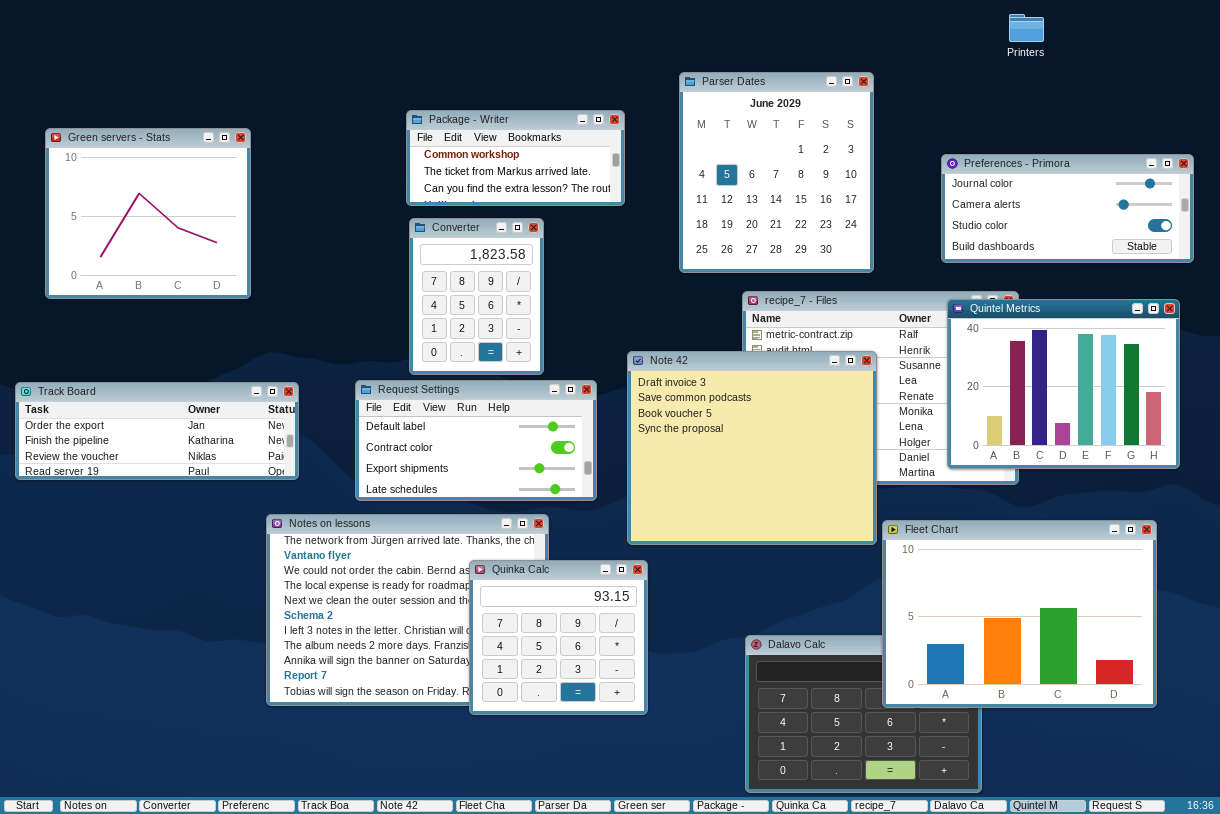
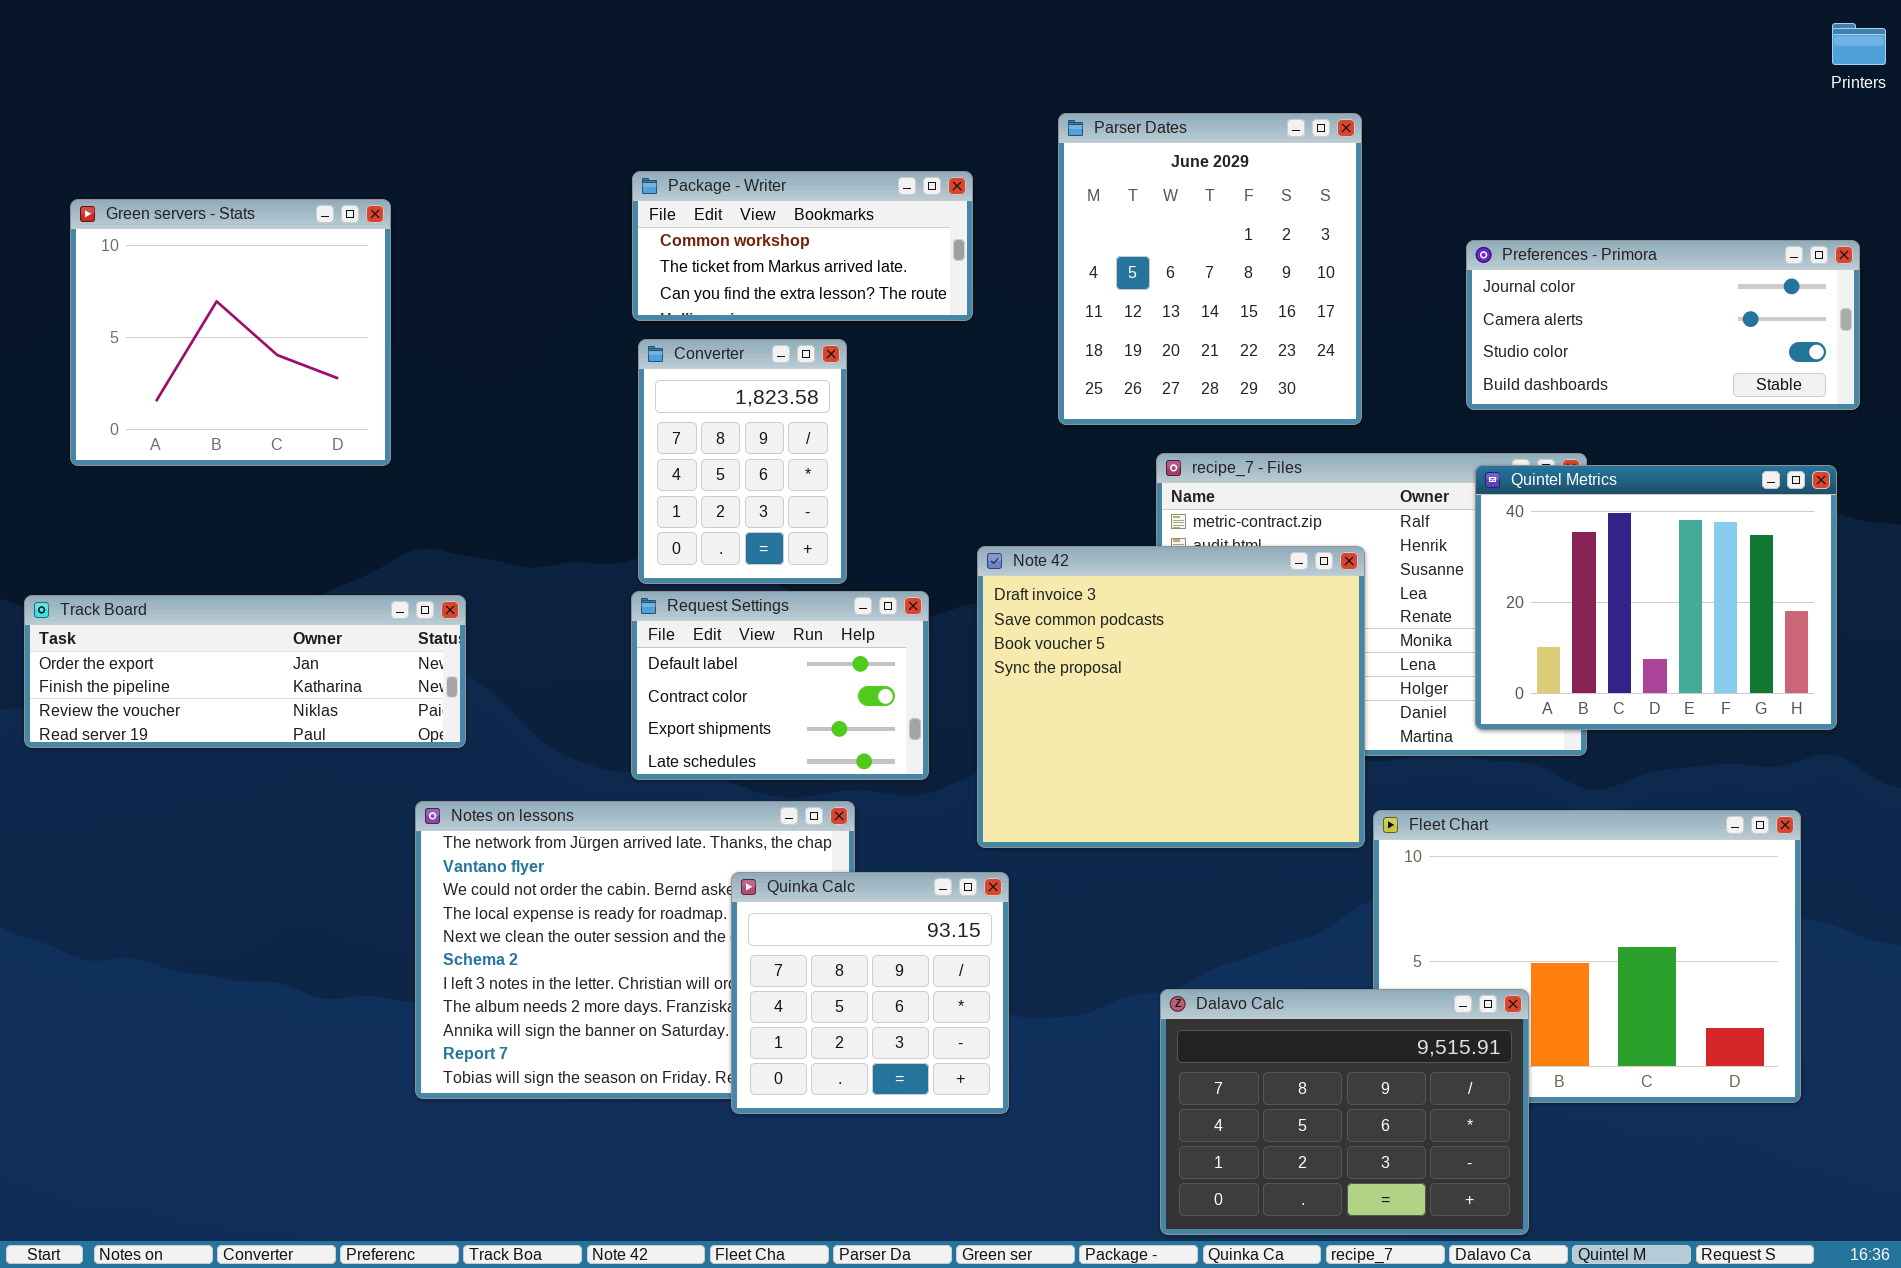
Printers: [1009,14,1044,42] -> [1832,23,1886,65], moved
Request Settings: [355,380,597,501] -> [631,591,929,780], resized
Dalavo Calc: [745,635,982,793] -> [1160,989,1529,1235], raised

